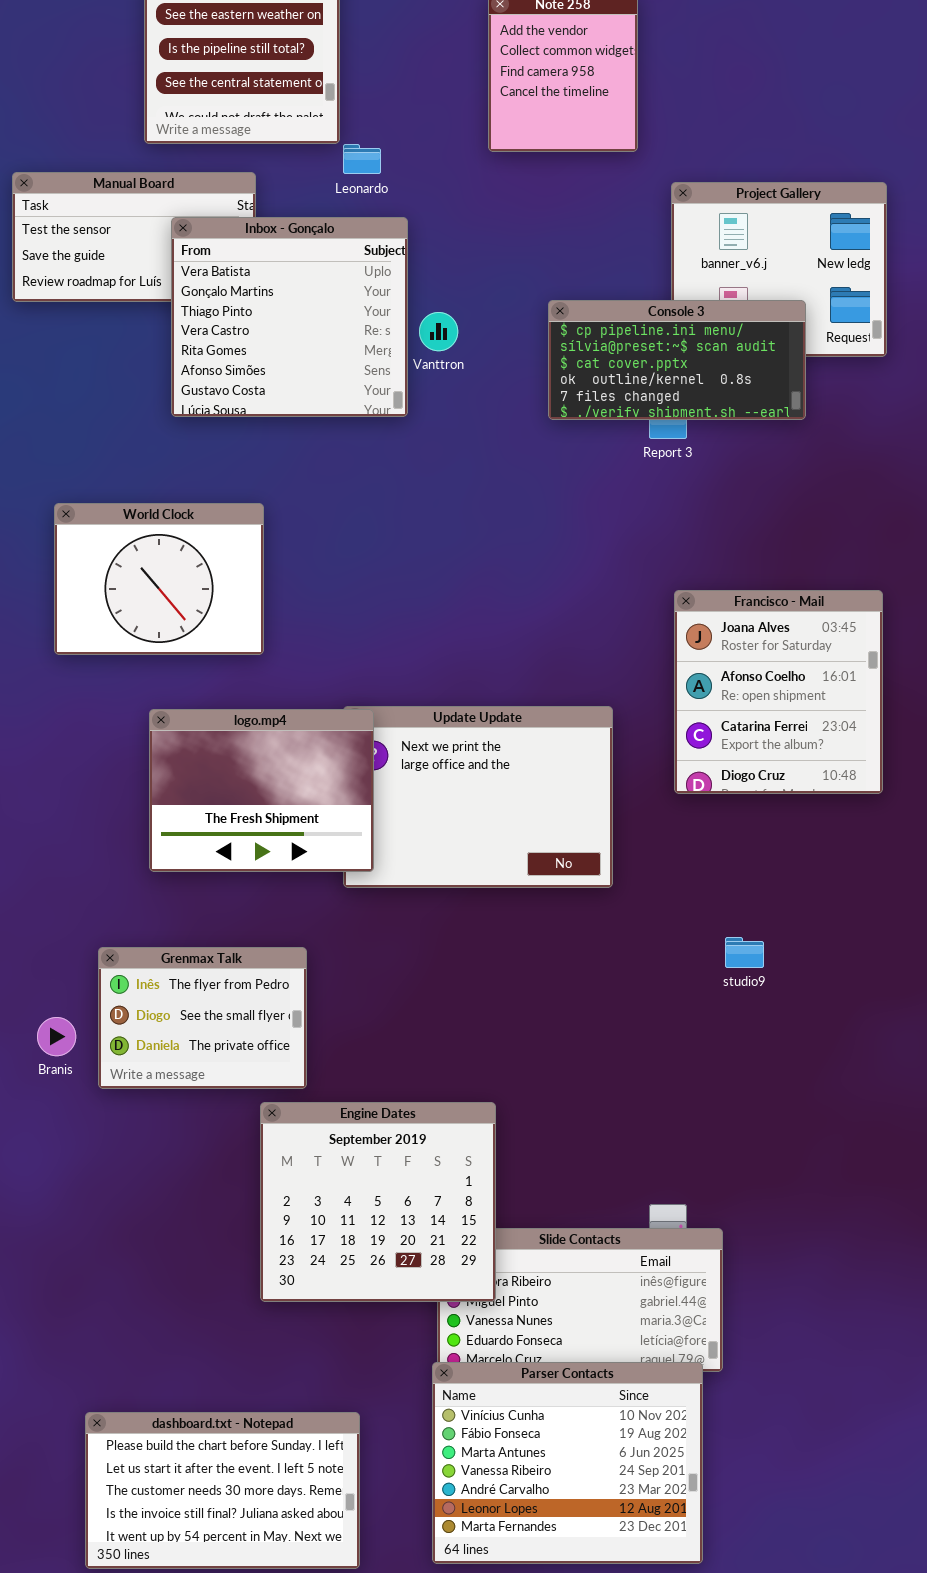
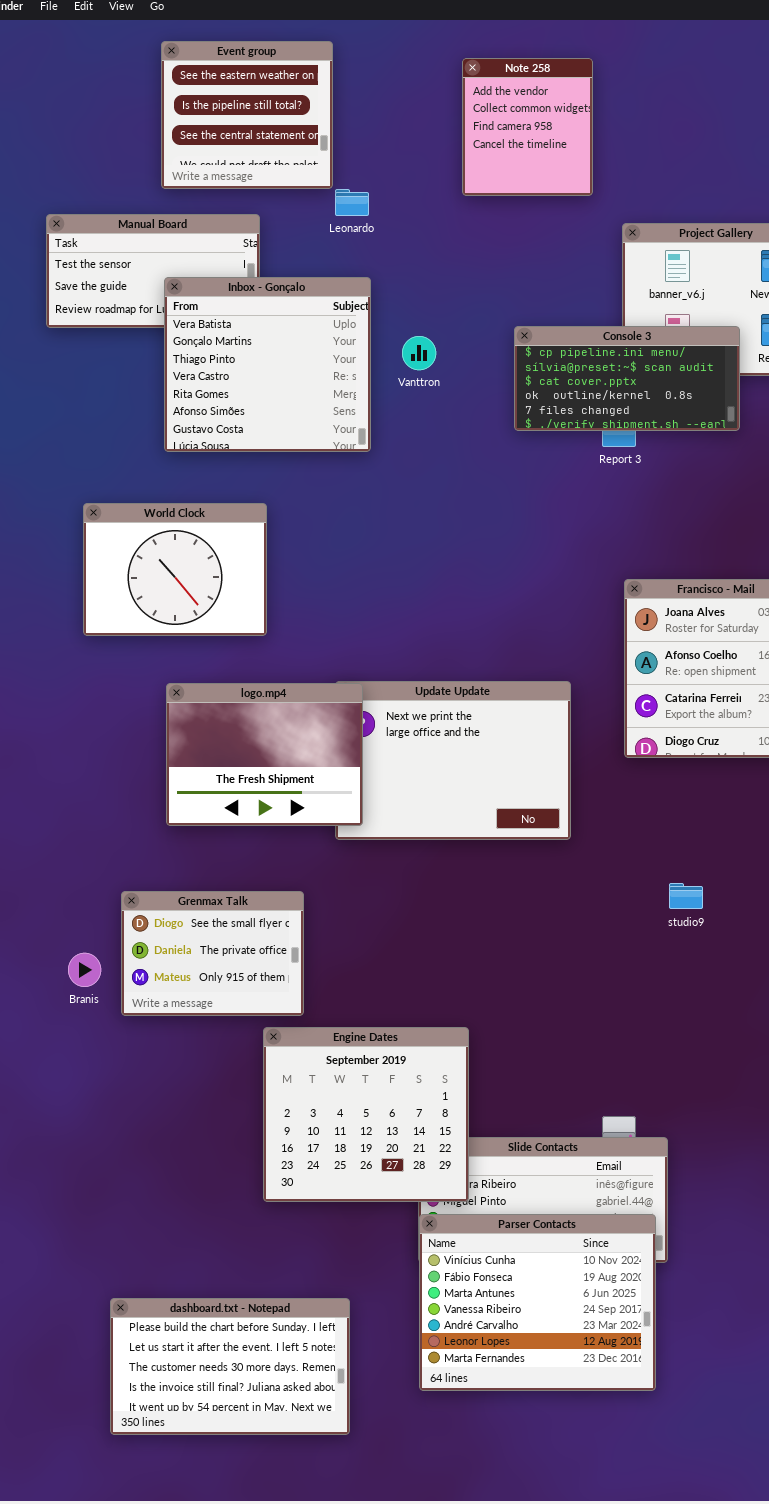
Inbox - Gonçalo: [171,217,408,417] -> [164,277,371,452], moved
Grenmax Talk: [98,947,307,1089] -> [121,891,304,1016], scrolled down 1 row
Parser Contacts: [432,1362,703,1564] -> [419,1214,656,1391], moved

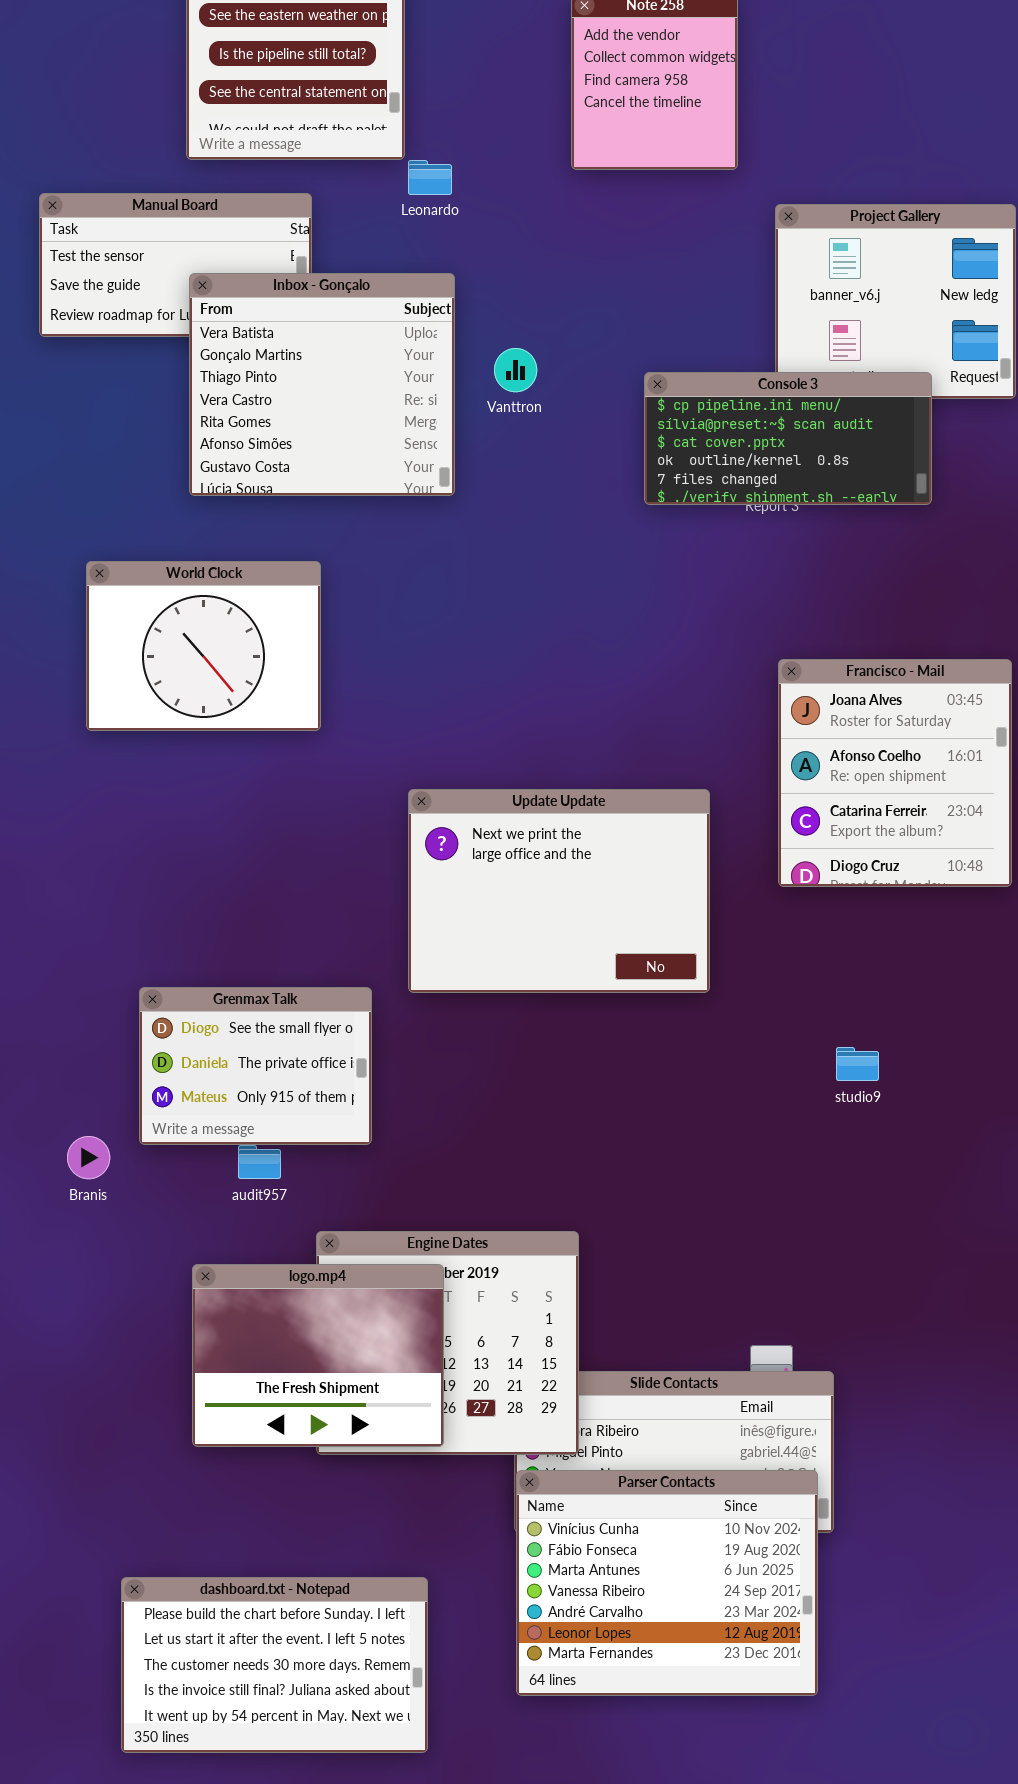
Console 3: [514,326,740,431] -> [644,372,932,505], moved
logo.mp4: [166,683,363,826] -> [192,1264,444,1447], moved
Grenmax Talk: [121,891,304,1016] -> [139,987,372,1145], moved

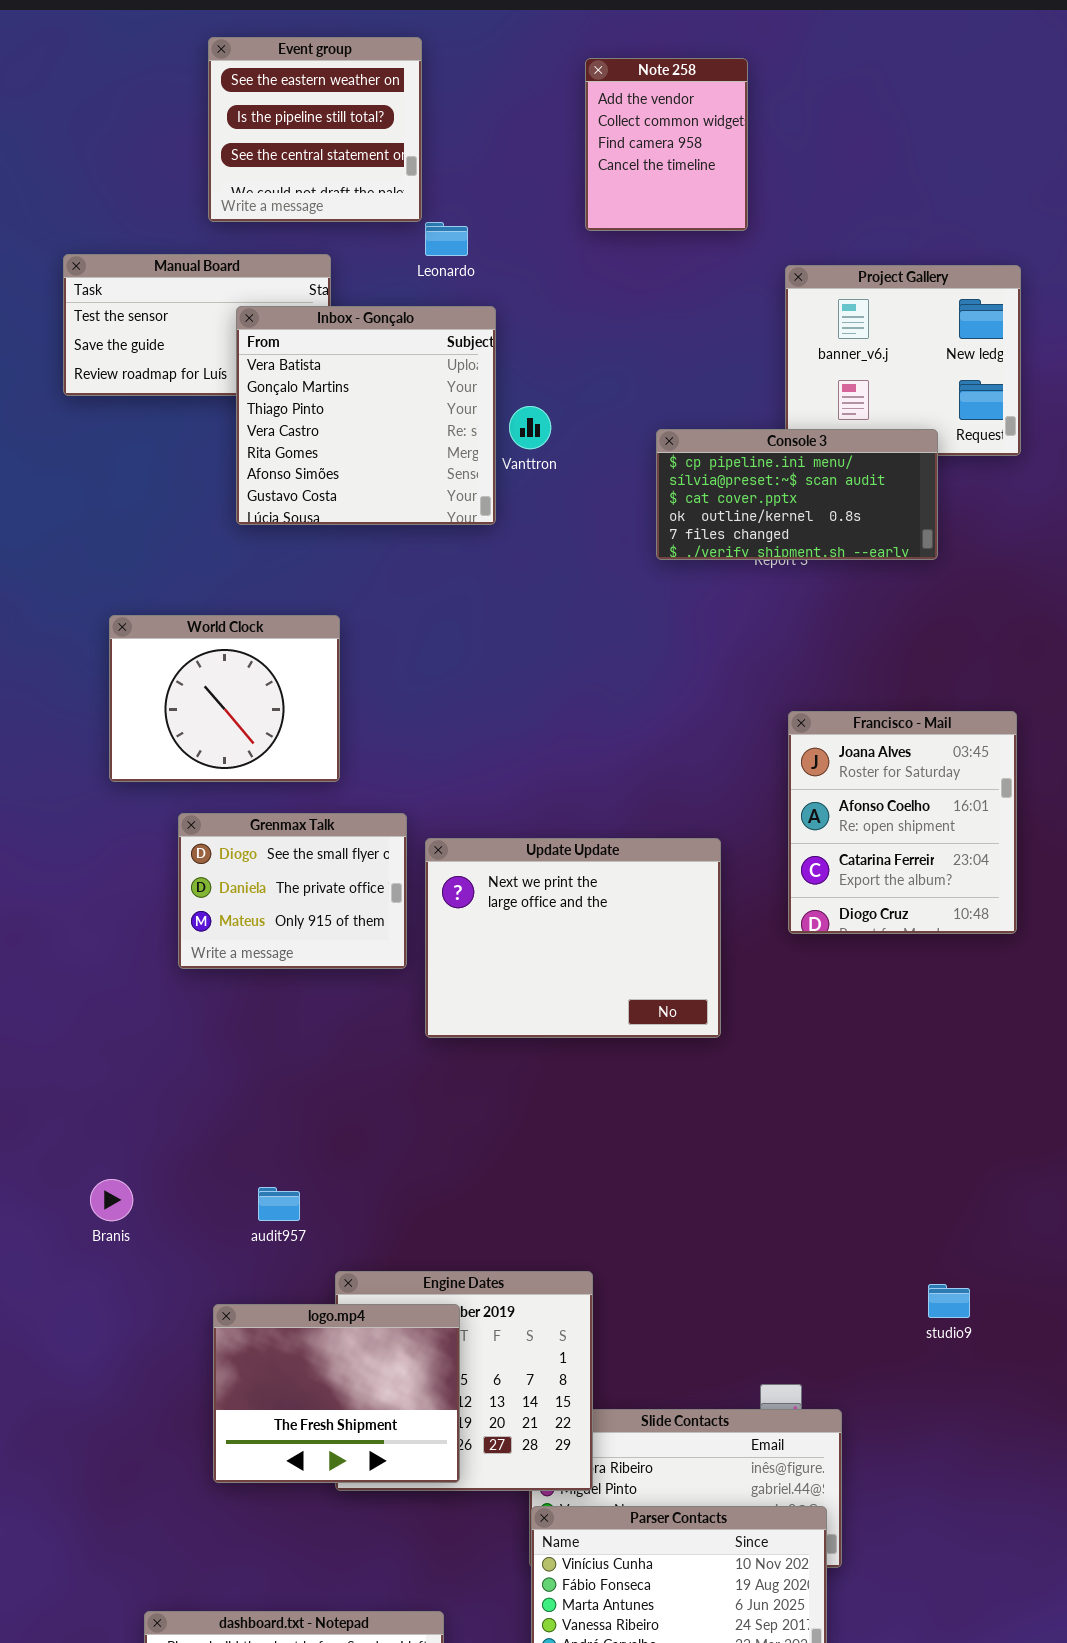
Inbox - Gonçalo: [189,273,455,496] -> [236,306,496,525], moved
Grenmax Talk: [139,987,372,1145] -> [178,813,407,969], moved
studio9: [836,1047,879,1081] -> [928,1284,970,1318], moved

